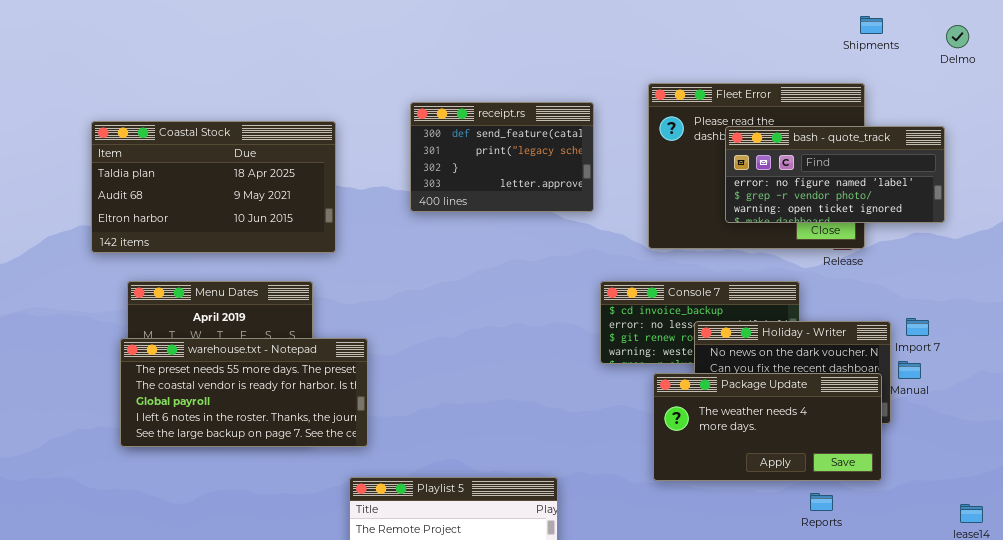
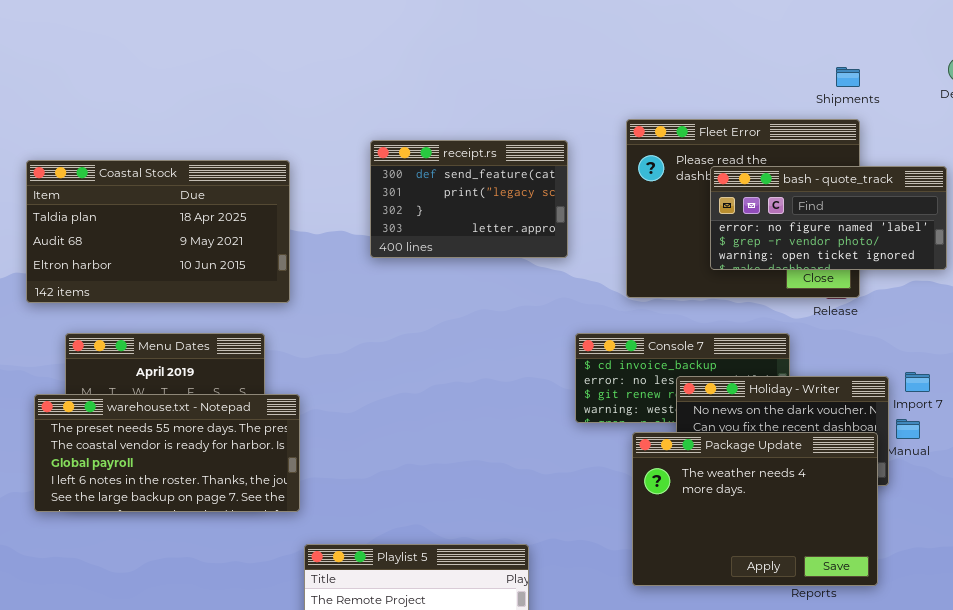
Shipments: [860,16,883,34] -> [836,67,860,87], moved
warehouse.txt - Notepad: [120,338,368,447] -> [34,394,300,512], moved
Package Update: [653,373,882,481] -> [632,432,878,586], resized

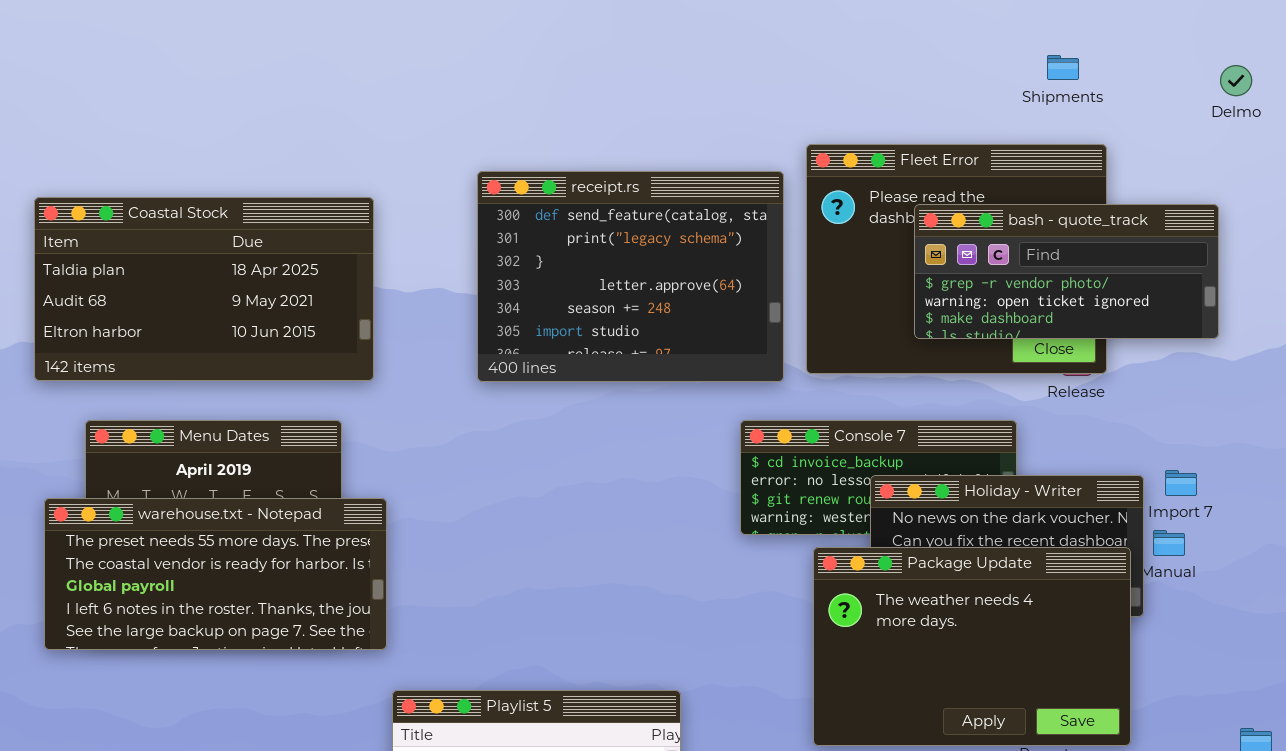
Shipments: [836,67,860,87] -> [1047,55,1079,80], moved
receipt.rs: [370,140,568,258] -> [477,171,784,382], resized
bash - quote_track: [710,166,947,270] -> [914,204,1219,339], scrolled down 1 row

